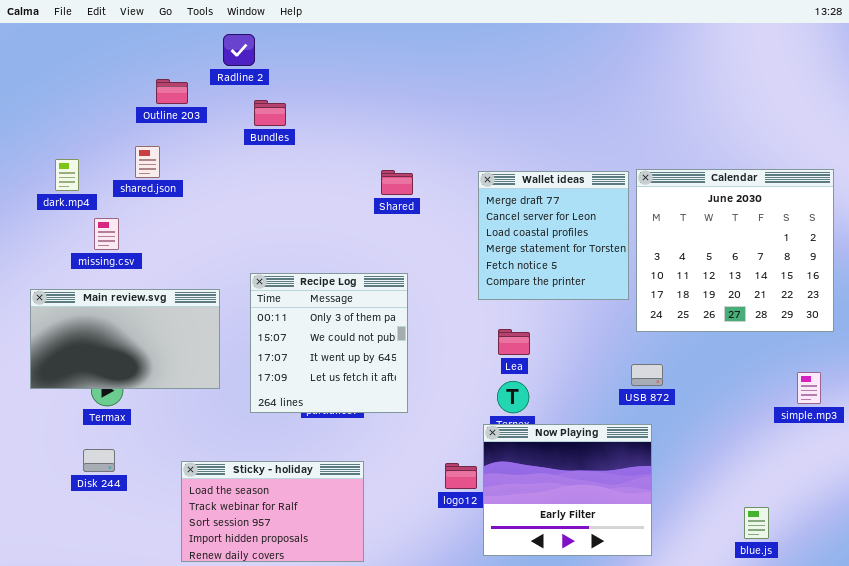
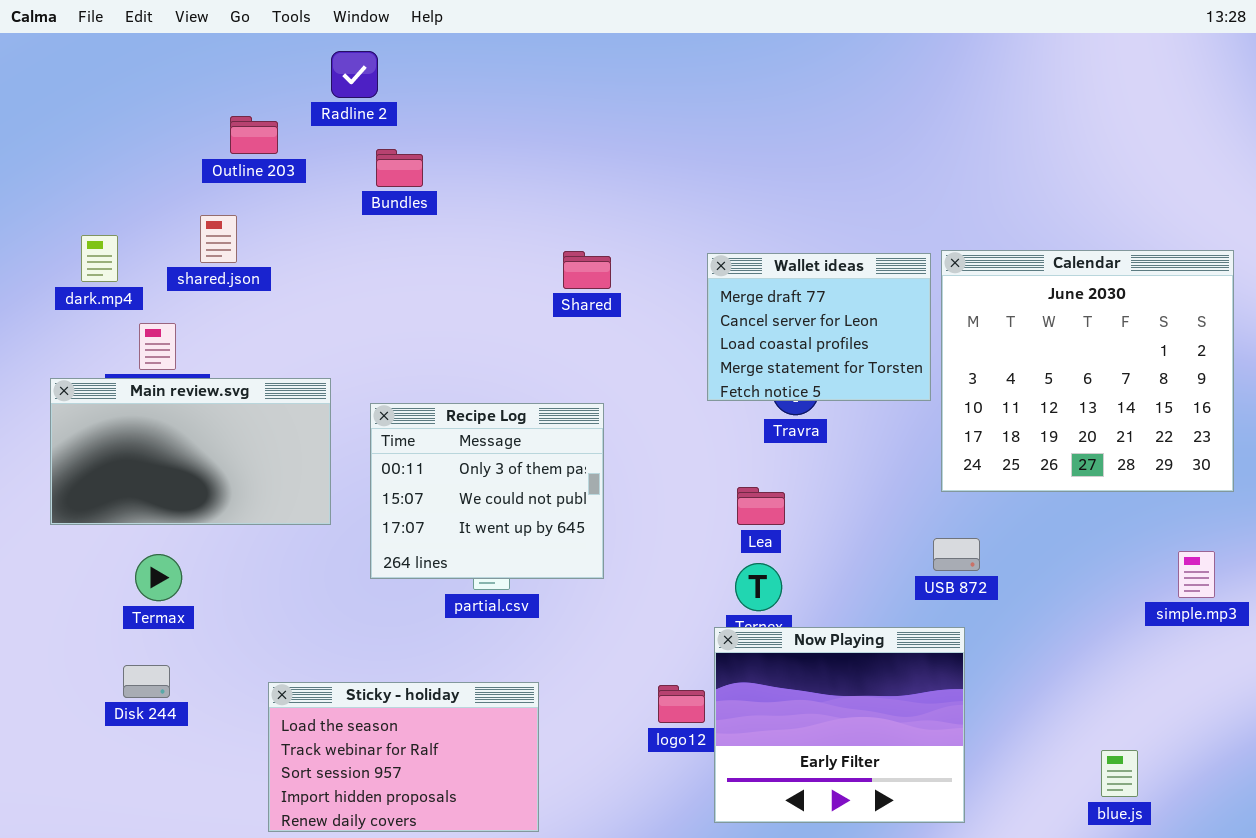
Wallet ideas: [478,171,629,300] -> [707,253,931,401], resized
Recipe Log: [250,273,408,413] -> [370,403,604,579], resized
Main review.svg: [30,289,220,389] -> [50,378,331,525], moved

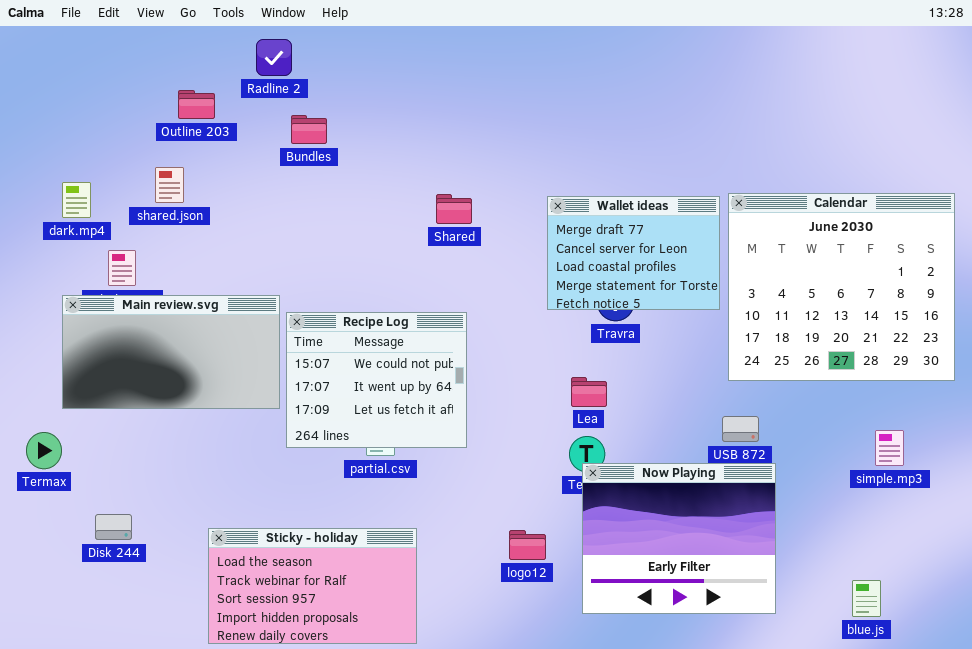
Main review.svg: [50,378,331,525] -> [62,295,280,409], moved
Recipe Log: [370,403,604,579] -> [286,312,467,448], scrolled down 1 row
simple.mp3: [1178,551,1215,598] -> [875,430,904,466], moved
Termax: [135,554,182,601] -> [26,432,62,469], moved
Now Playing: [714,627,965,823] -> [582,463,776,614], moved

